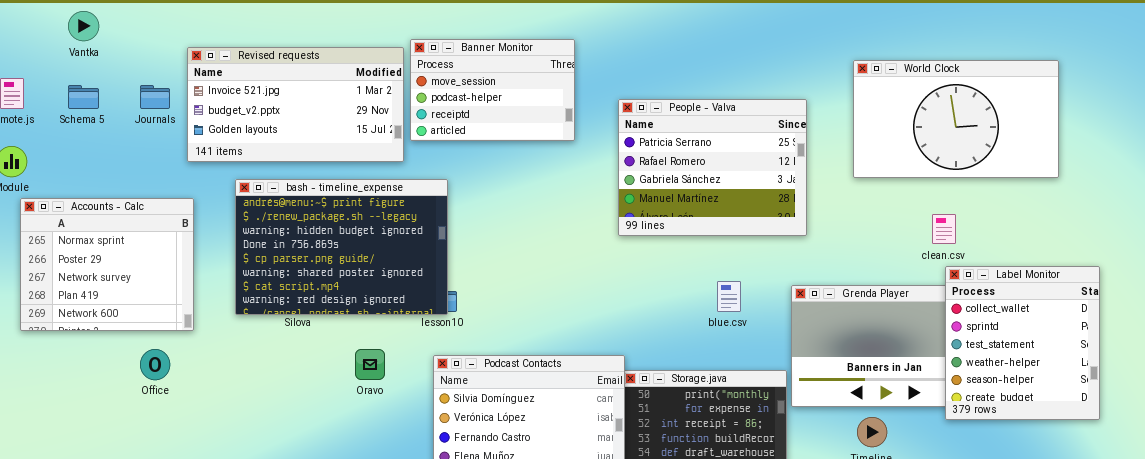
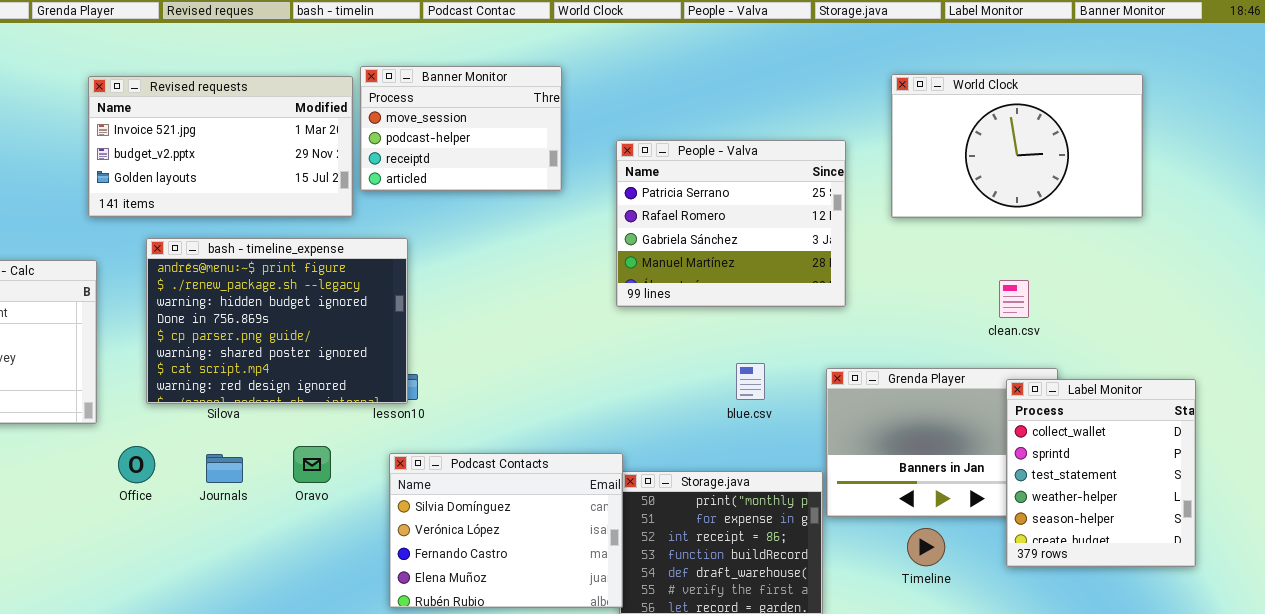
World Clock: [853,60,1059,178] -> [891,74,1143,218], moved
Journals: [140,85,170,109] -> [206,454,243,483], moved
Label Monitor: [945,266,1100,420] -> [1006,379,1196,567], moved
Office: [140,349,170,380] -> [118,446,155,483], moved

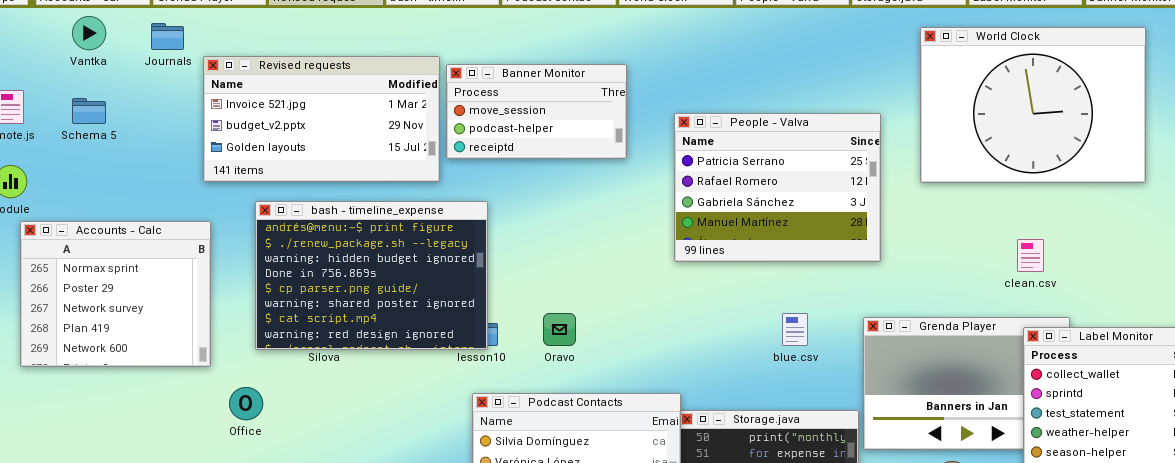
Banner Monitor: [360,66,562,191] -> [446,64,627,159], resized
World Clock: [891,74,1143,218] -> [920,27,1146,183], resized
Oravo: [293,446,331,483] -> [543,313,576,346], moved
Journals: [206,454,243,483] -> [151,23,184,50], moved

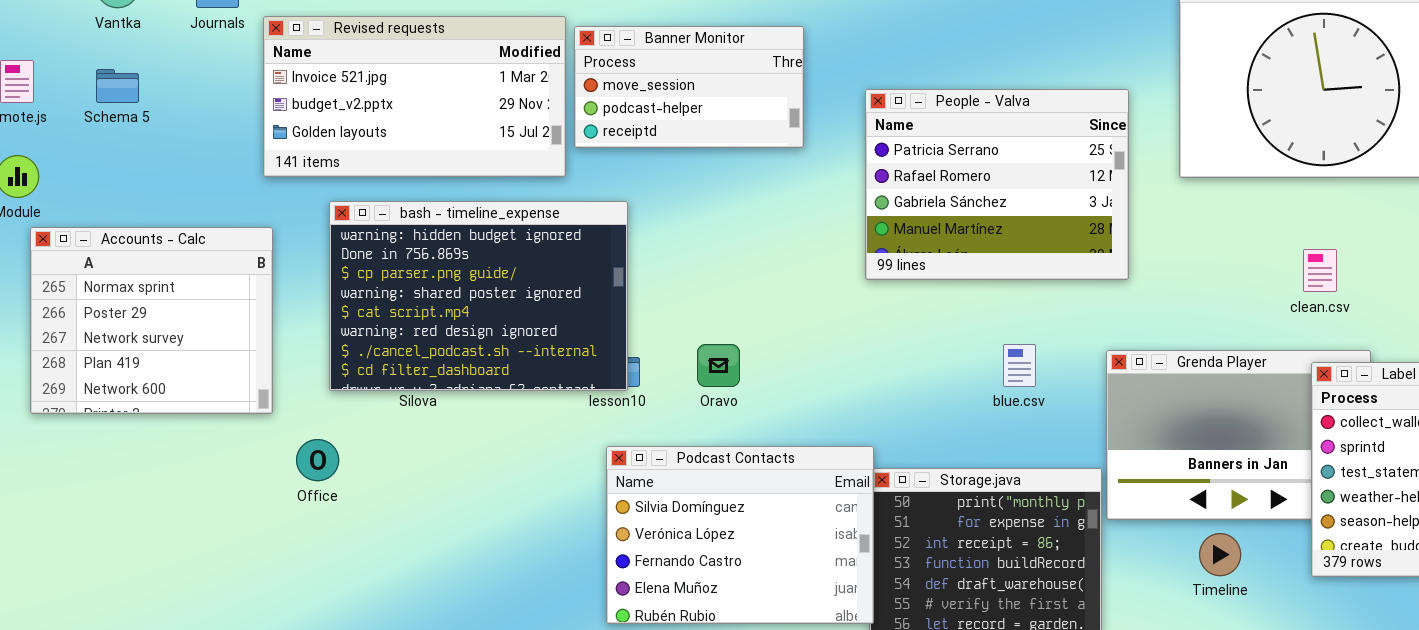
bash - timeline_expense: [255,201,488,350] -> [329,201,628,391], scrolled down 2 rows

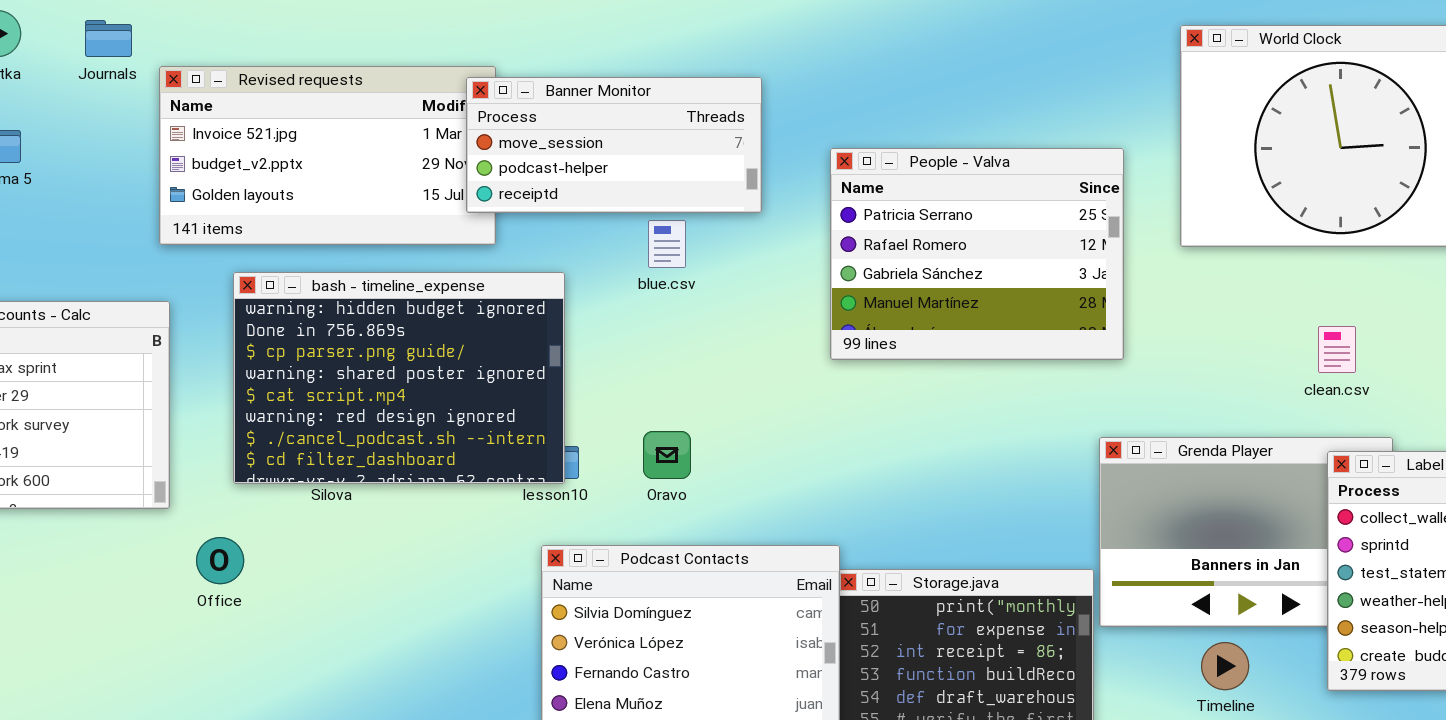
Banner Monitor: [574,26,804,148] -> [466,77,762,213], resized
blue.csv: [1003,344,1036,387] -> [648,220,686,268], moved

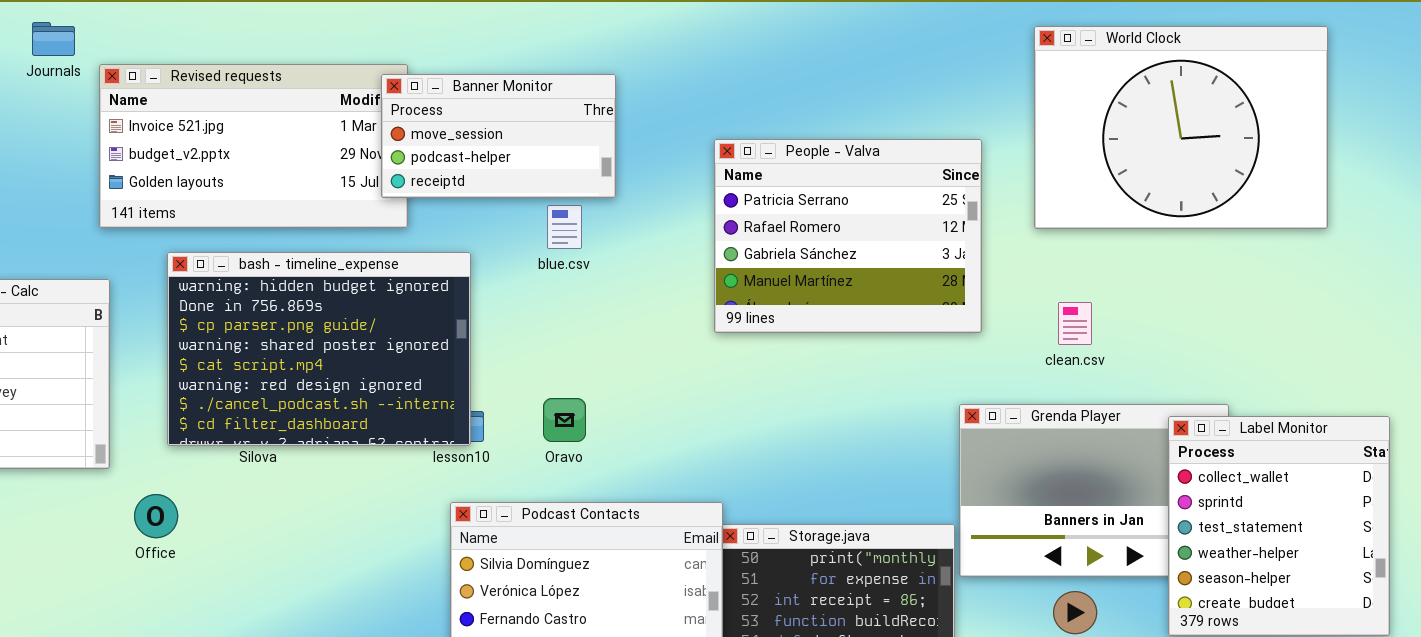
Banner Monitor: [466,77,762,213] -> [381,74,616,198], resized
clean.csv: [1318,326,1356,373] -> [1058,302,1092,345], moved

